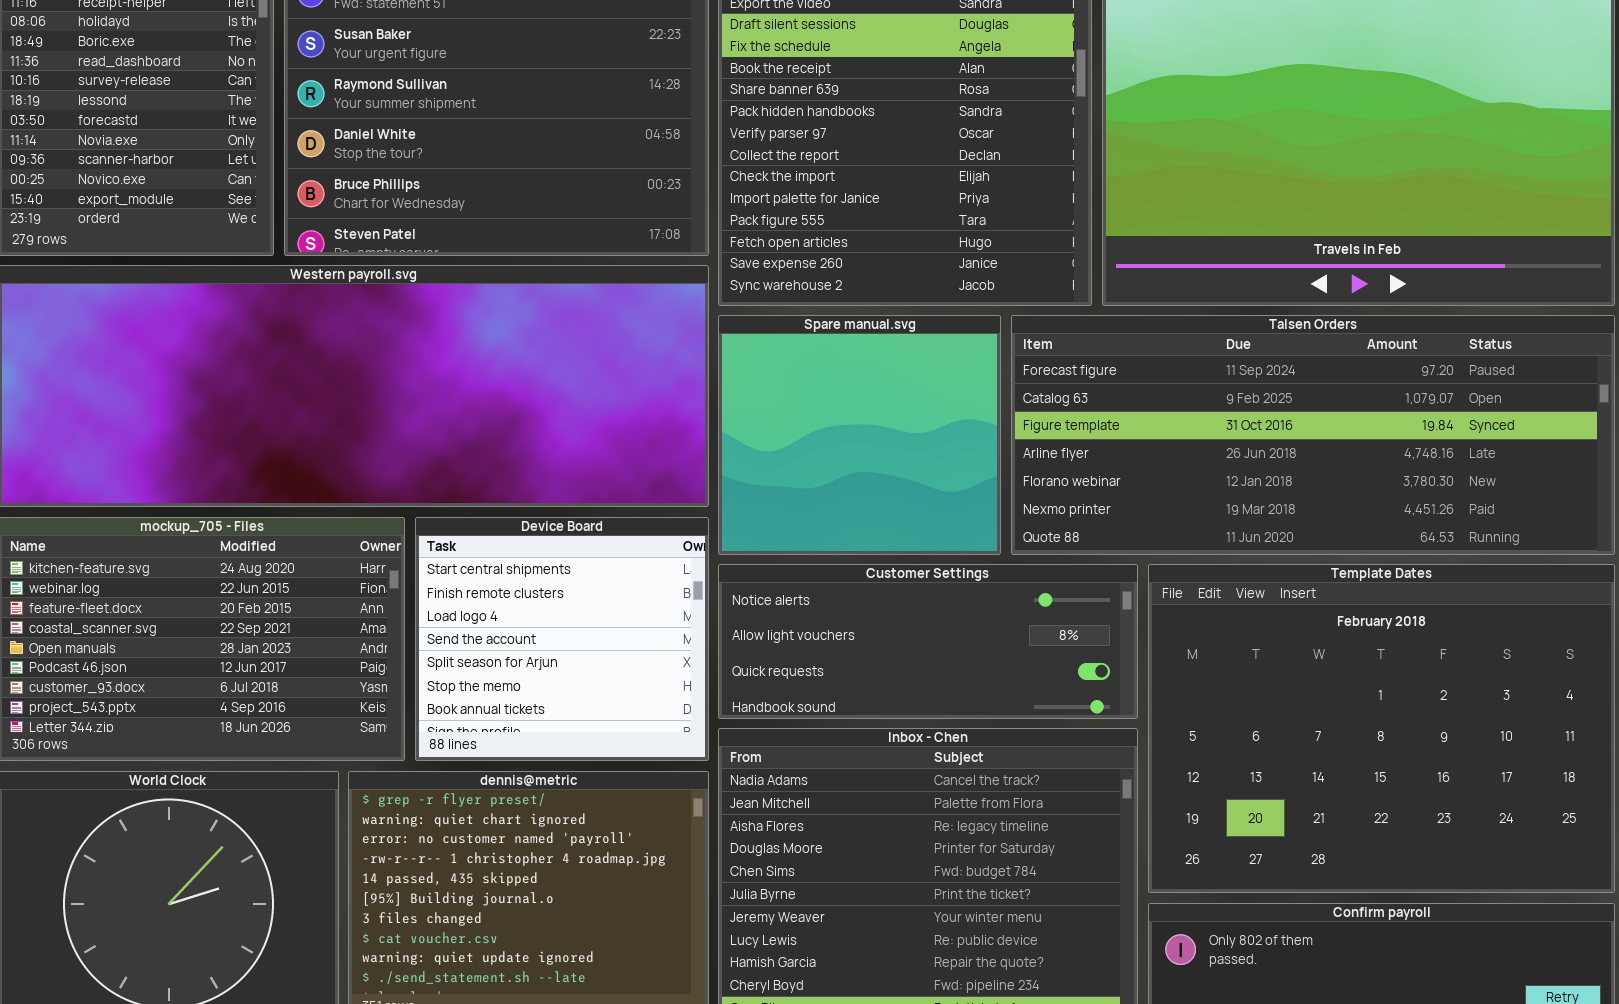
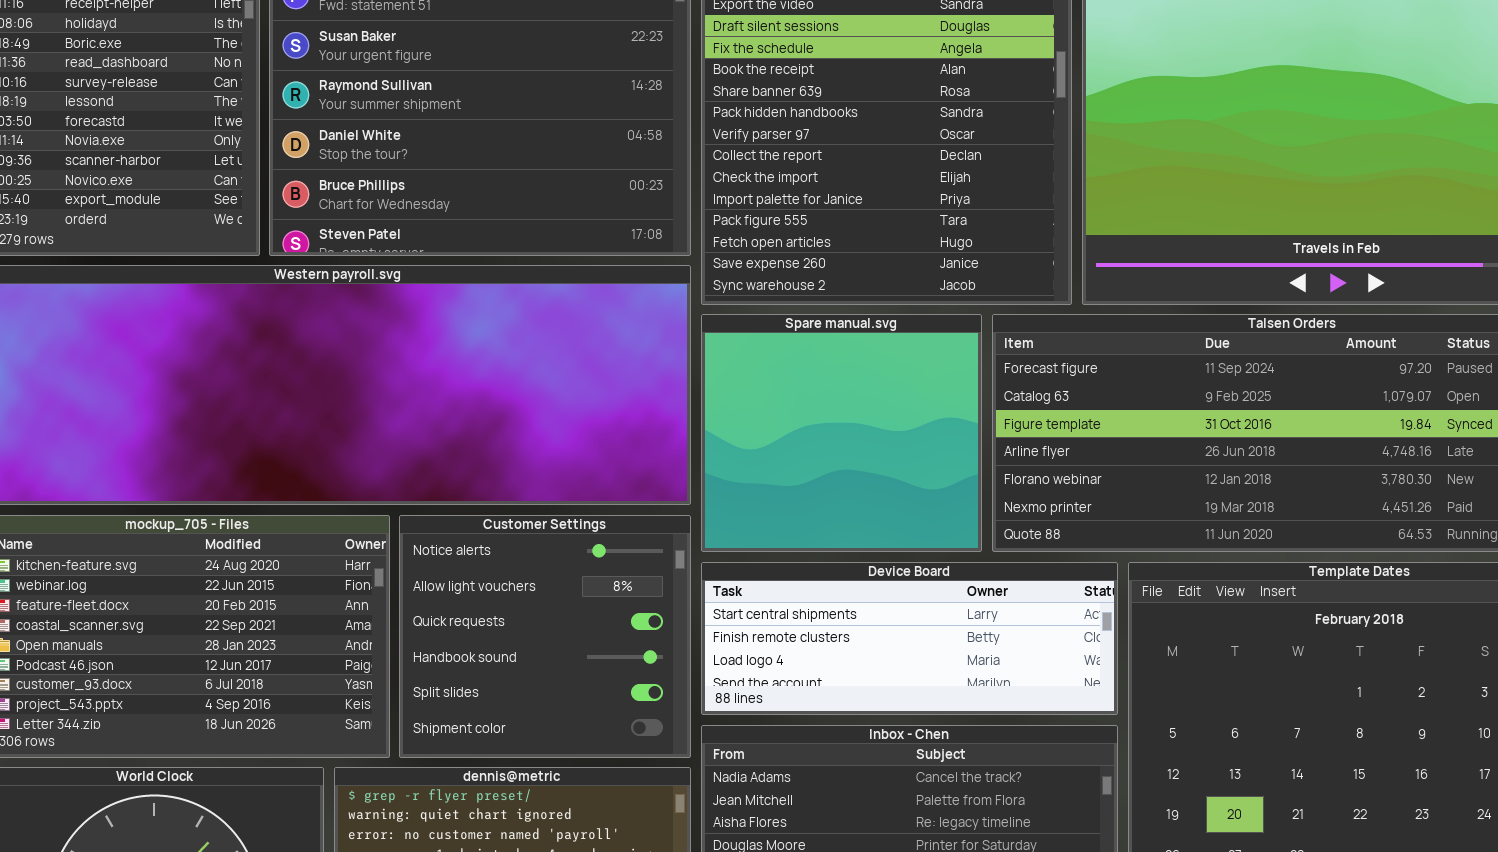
Device Board: [415,517,709,761] -> [701,562,1118,715], moved, resized
Customer Settings: [718,564,1138,719] -> [399,515,691,758], moved, resized

